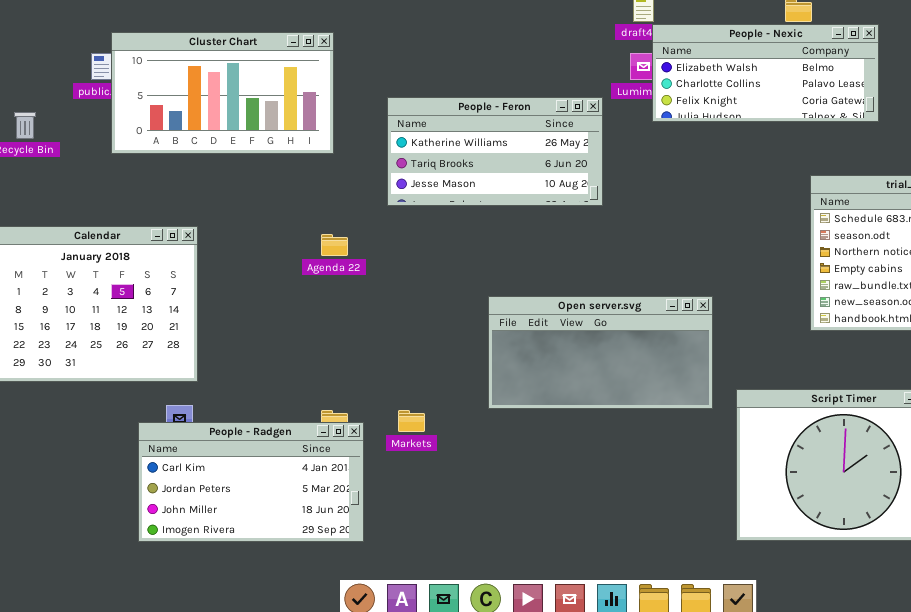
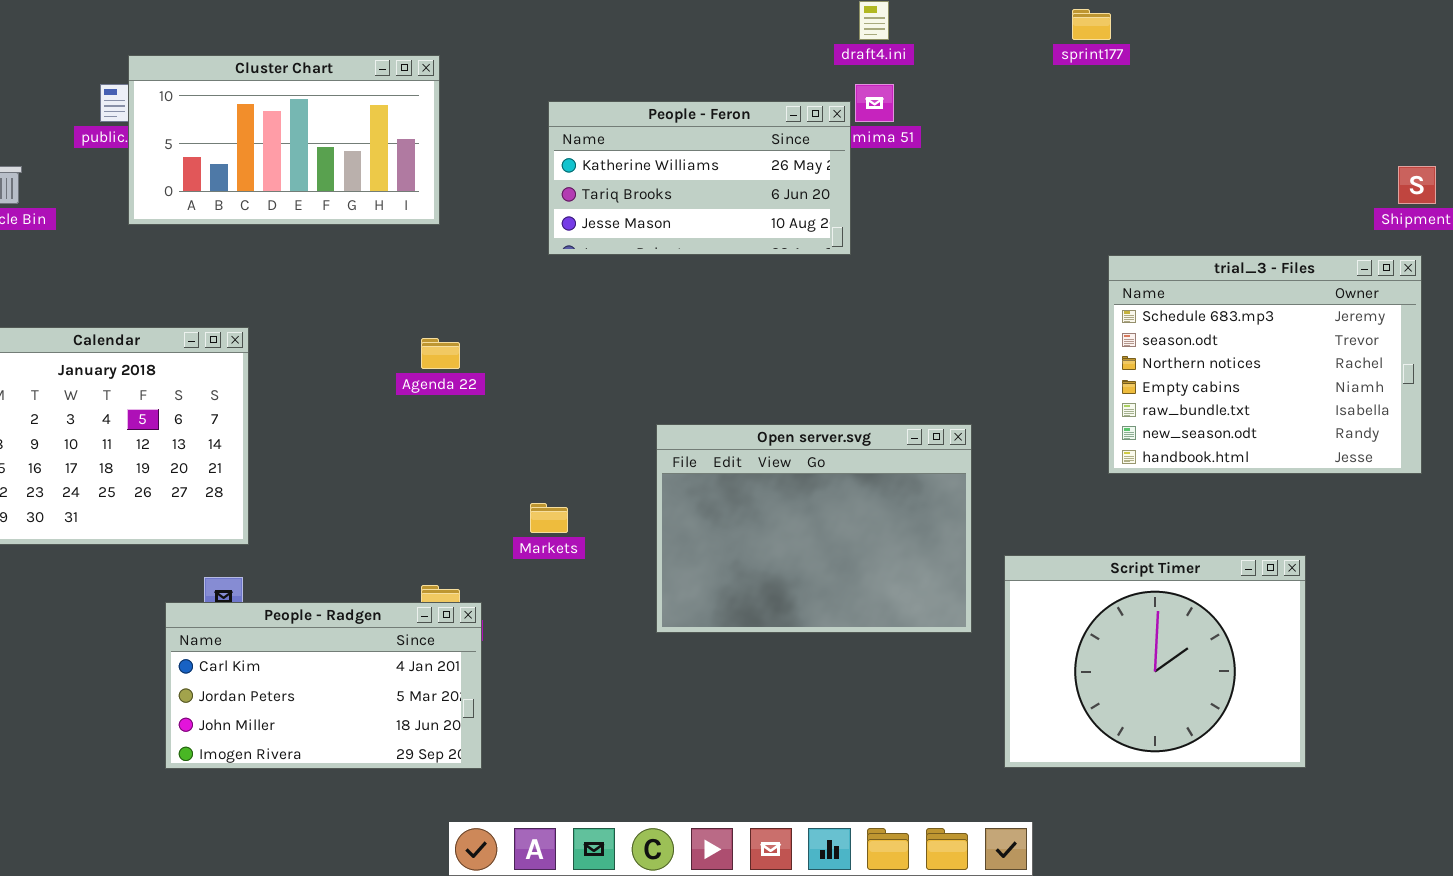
People - Nexic: [652,24,879,122] -> none, closed
People - Feron: [387,97,603,206] -> [548,101,851,255], moved
Open server.svg: [488,296,713,409] -> [656,424,972,633], resized
Markets: [398,410,425,432] -> [530,503,568,533], moved

